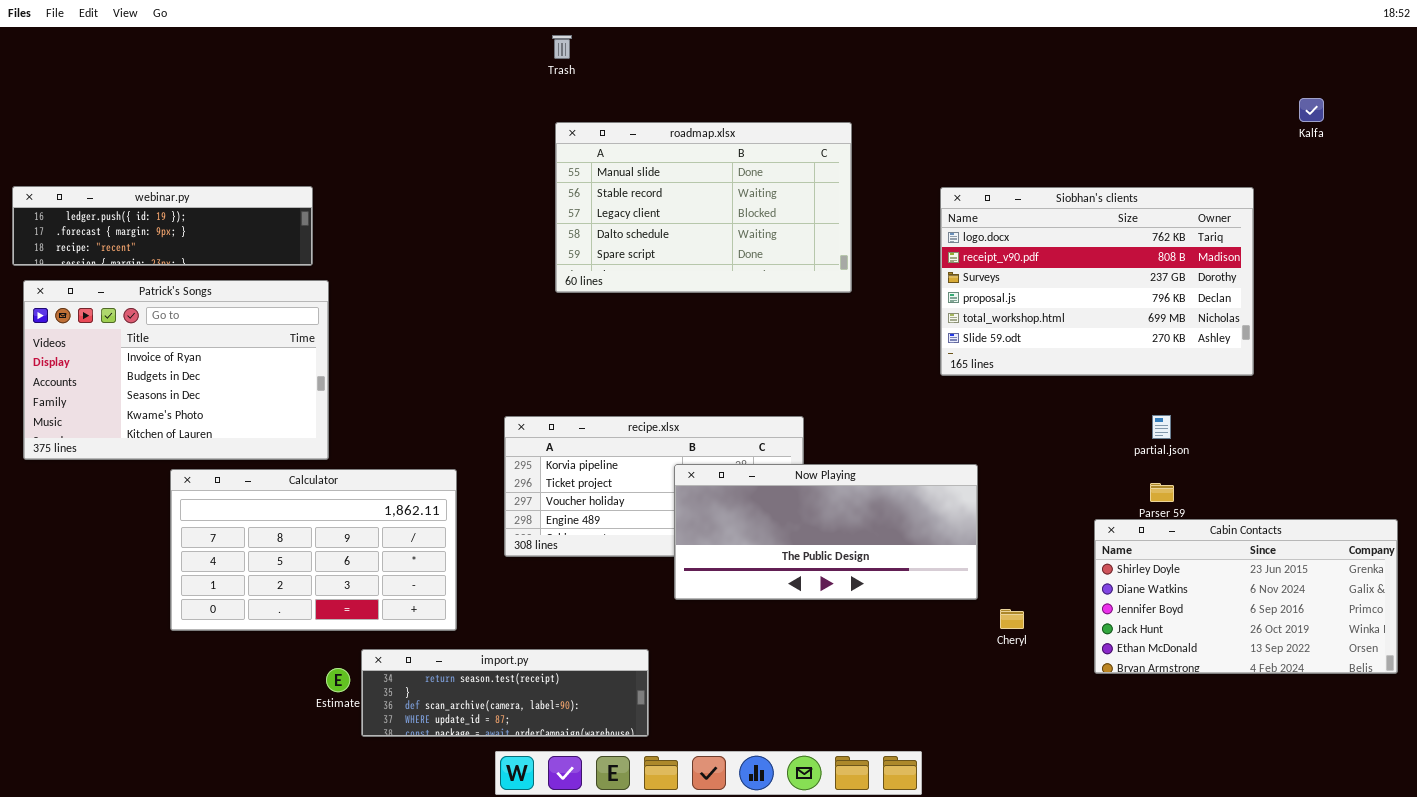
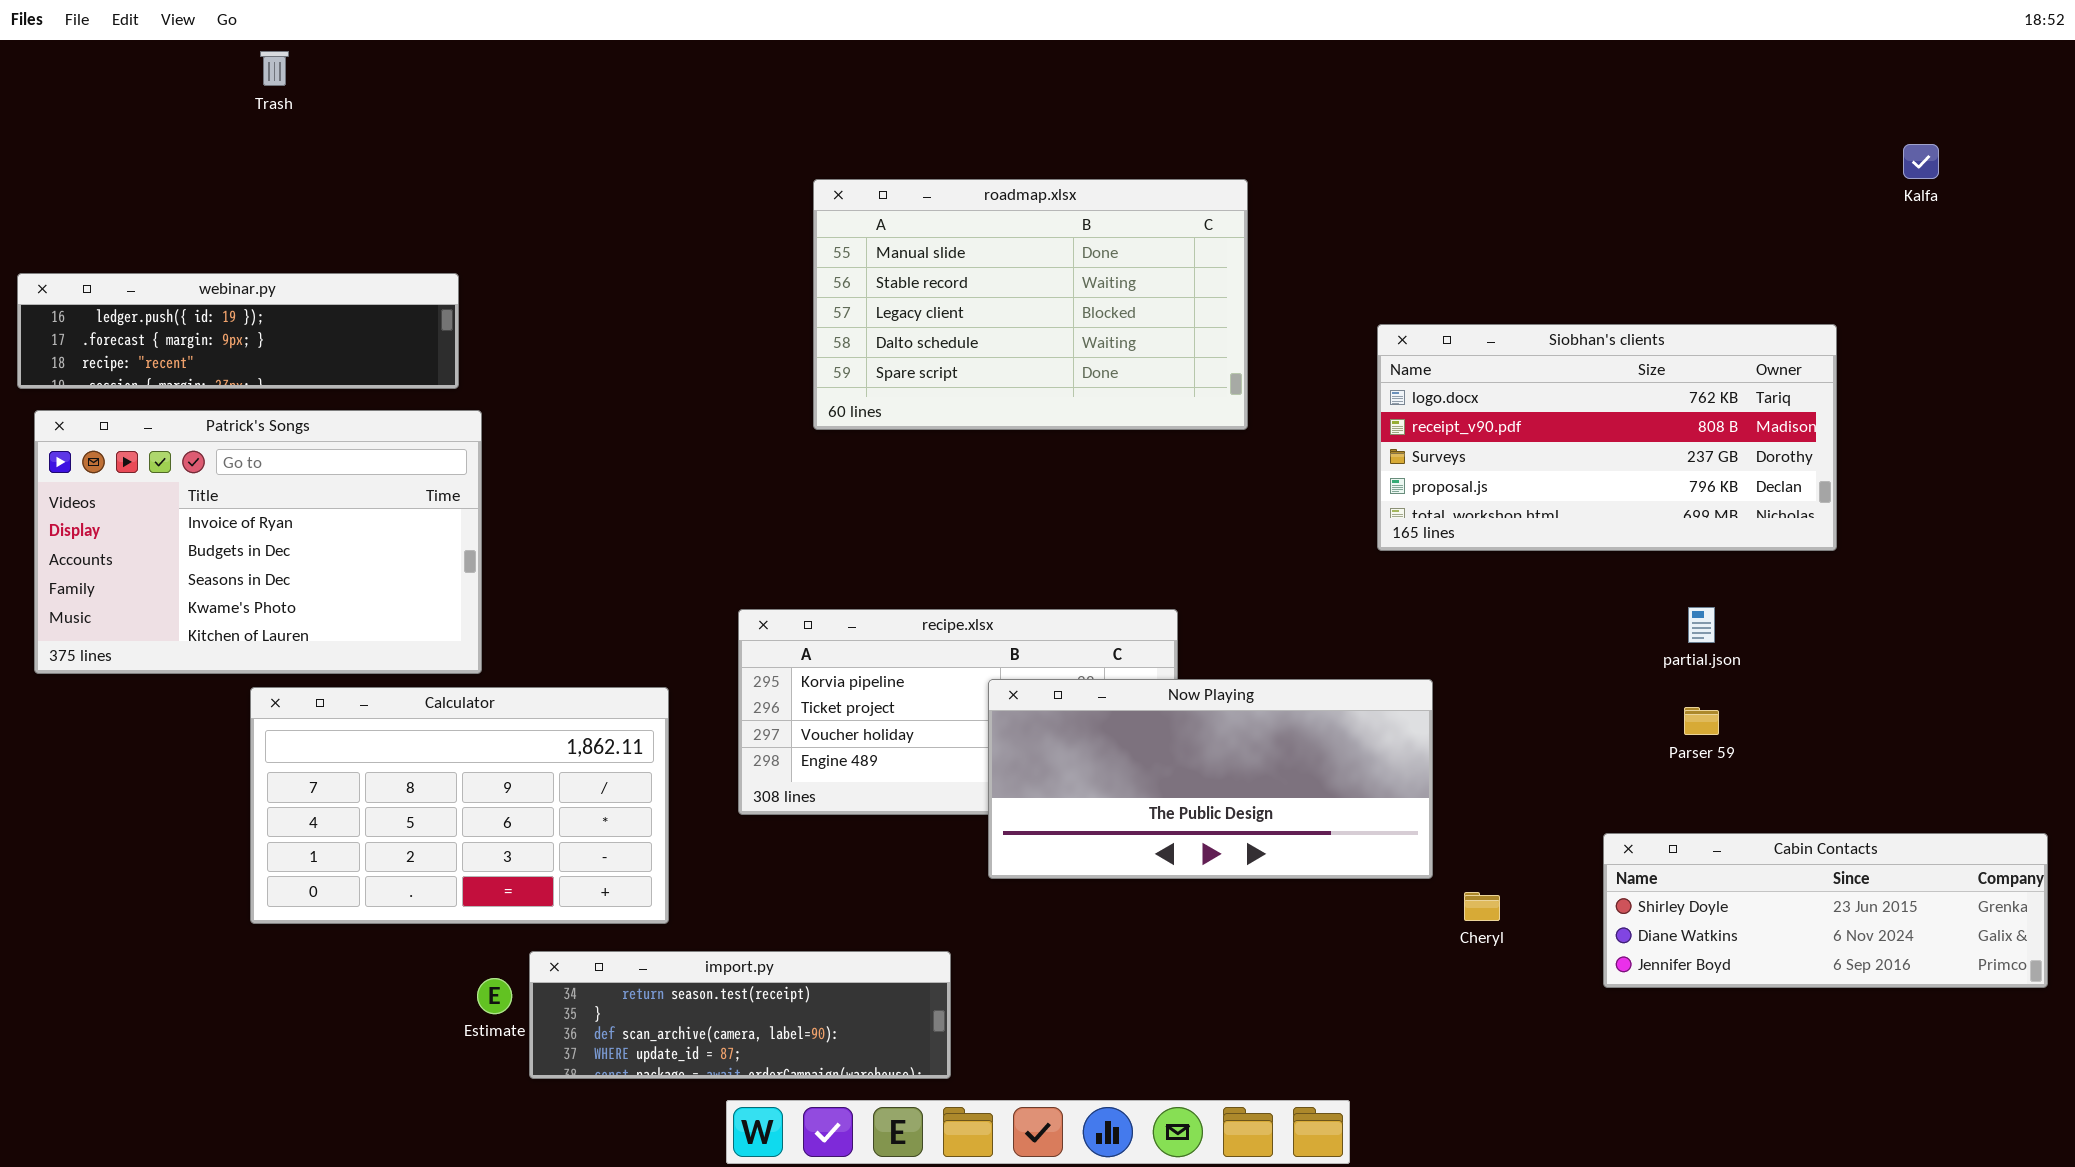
Trash: [552,35,572,59] -> [260,51,289,86], moved
Siobhan's clients: [940,187,1254,376] -> [1377,324,1837,551], resized
Cabin Contacts: [1094,519,1398,674] -> [1603,833,2048,988], resized

